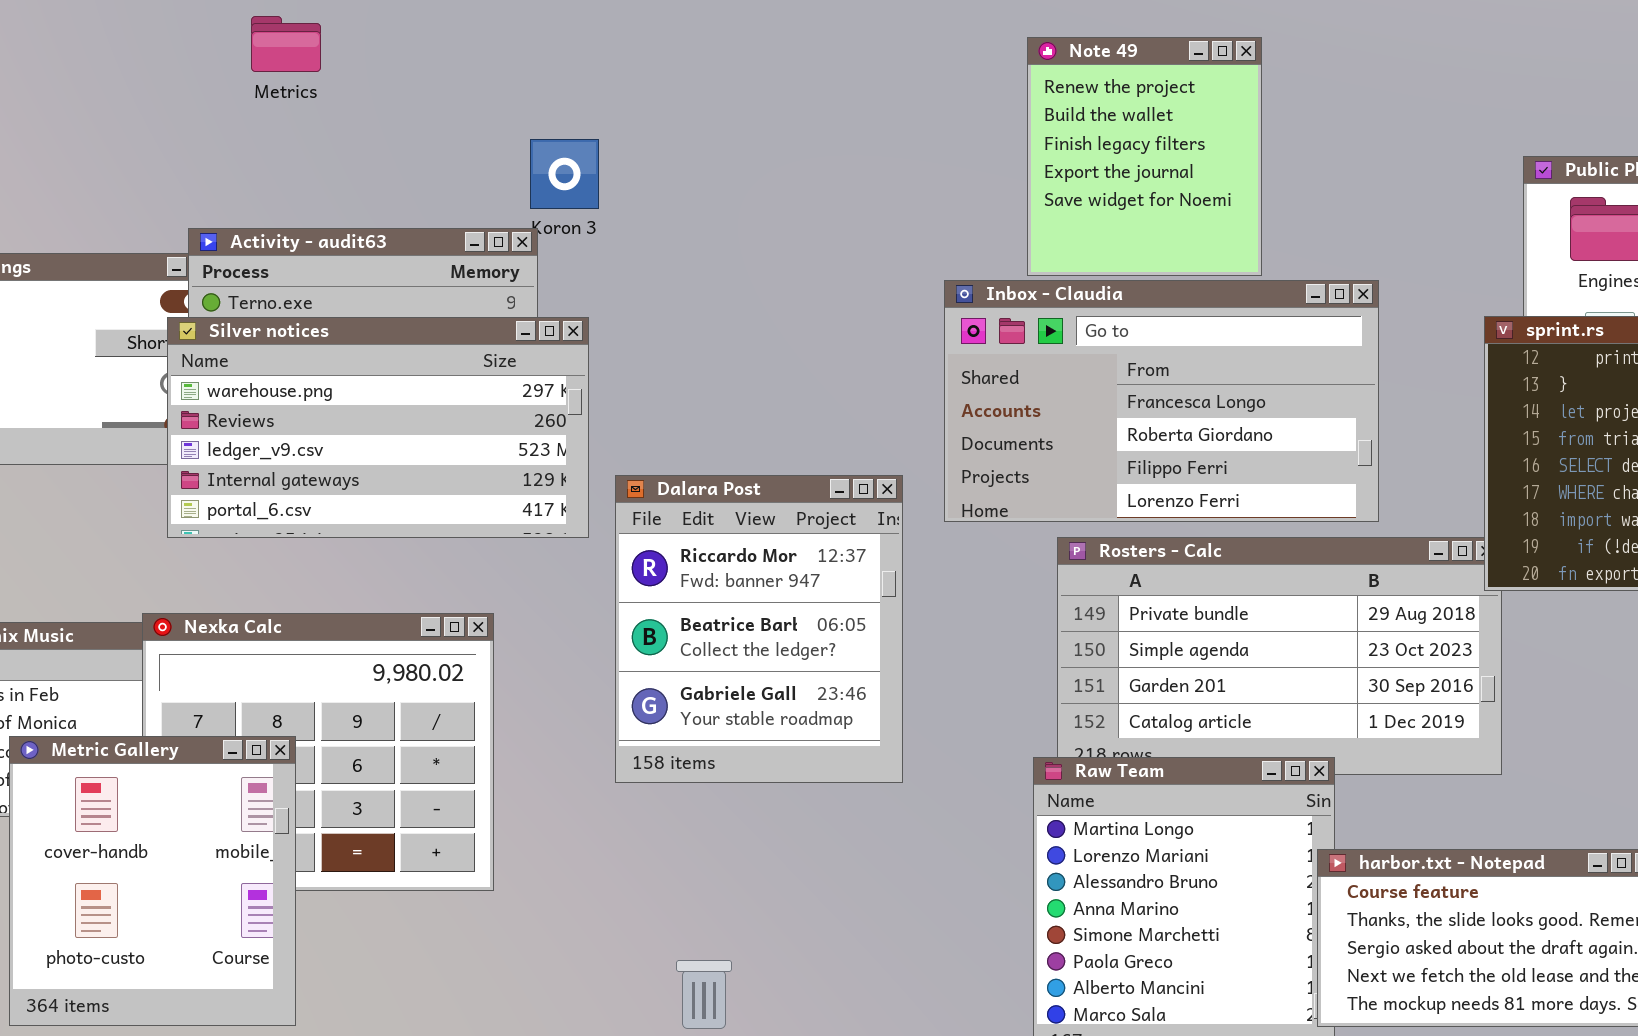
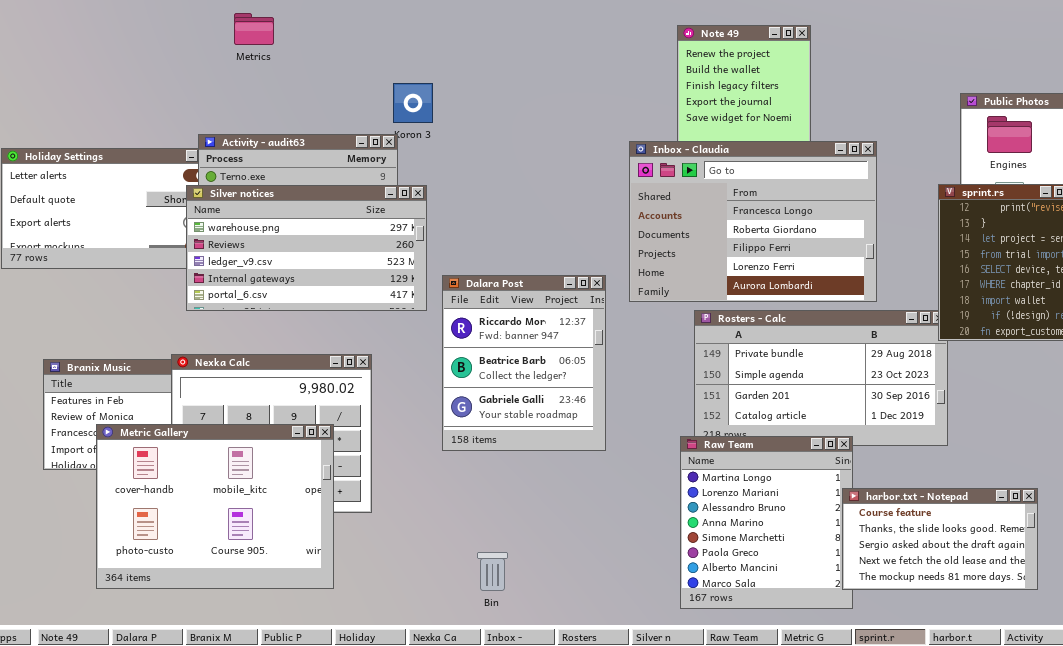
Inbox - Claudia: [944,280,1379,522] -> [629,141,877,302], resized
Metric Gallery: [9,736,296,1026] -> [96,424,334,589], resized

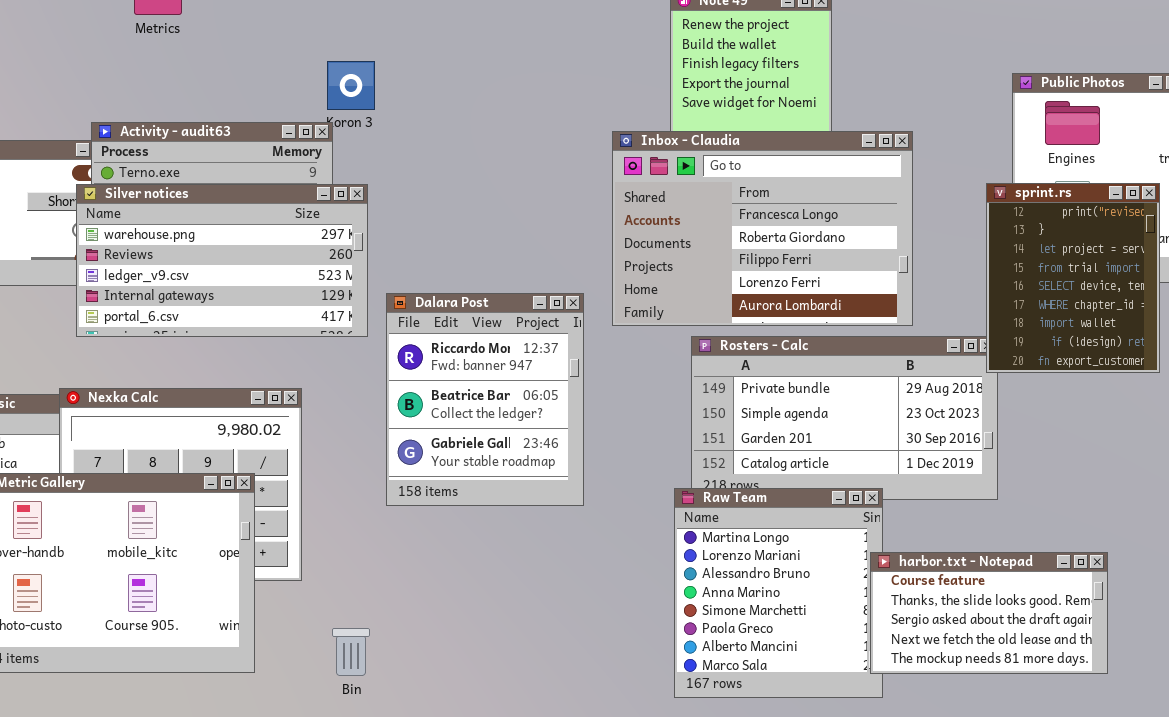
Bin: [477,552,508,591] -> [332,628,370,676], moved

